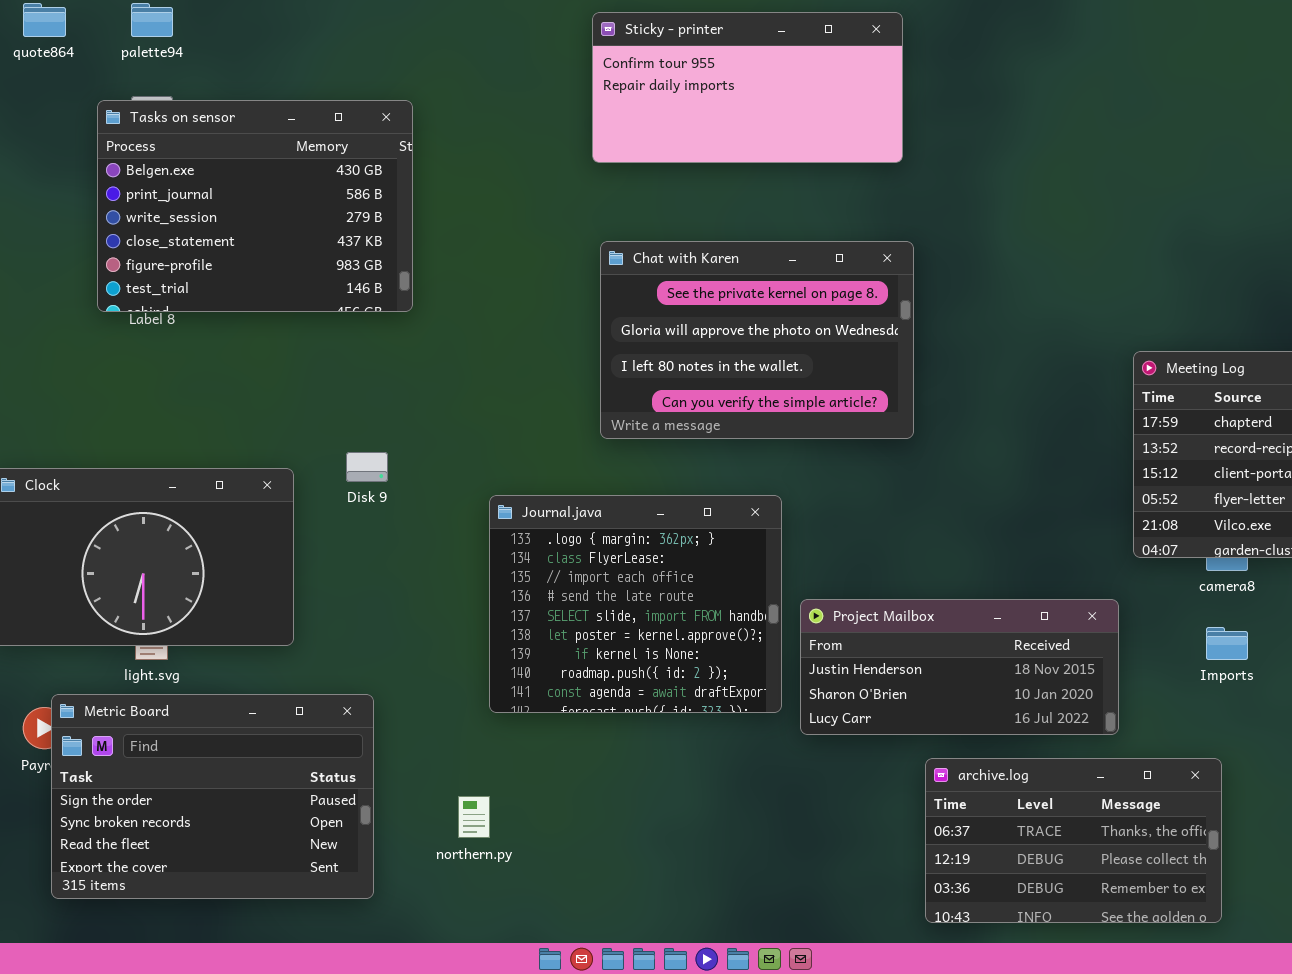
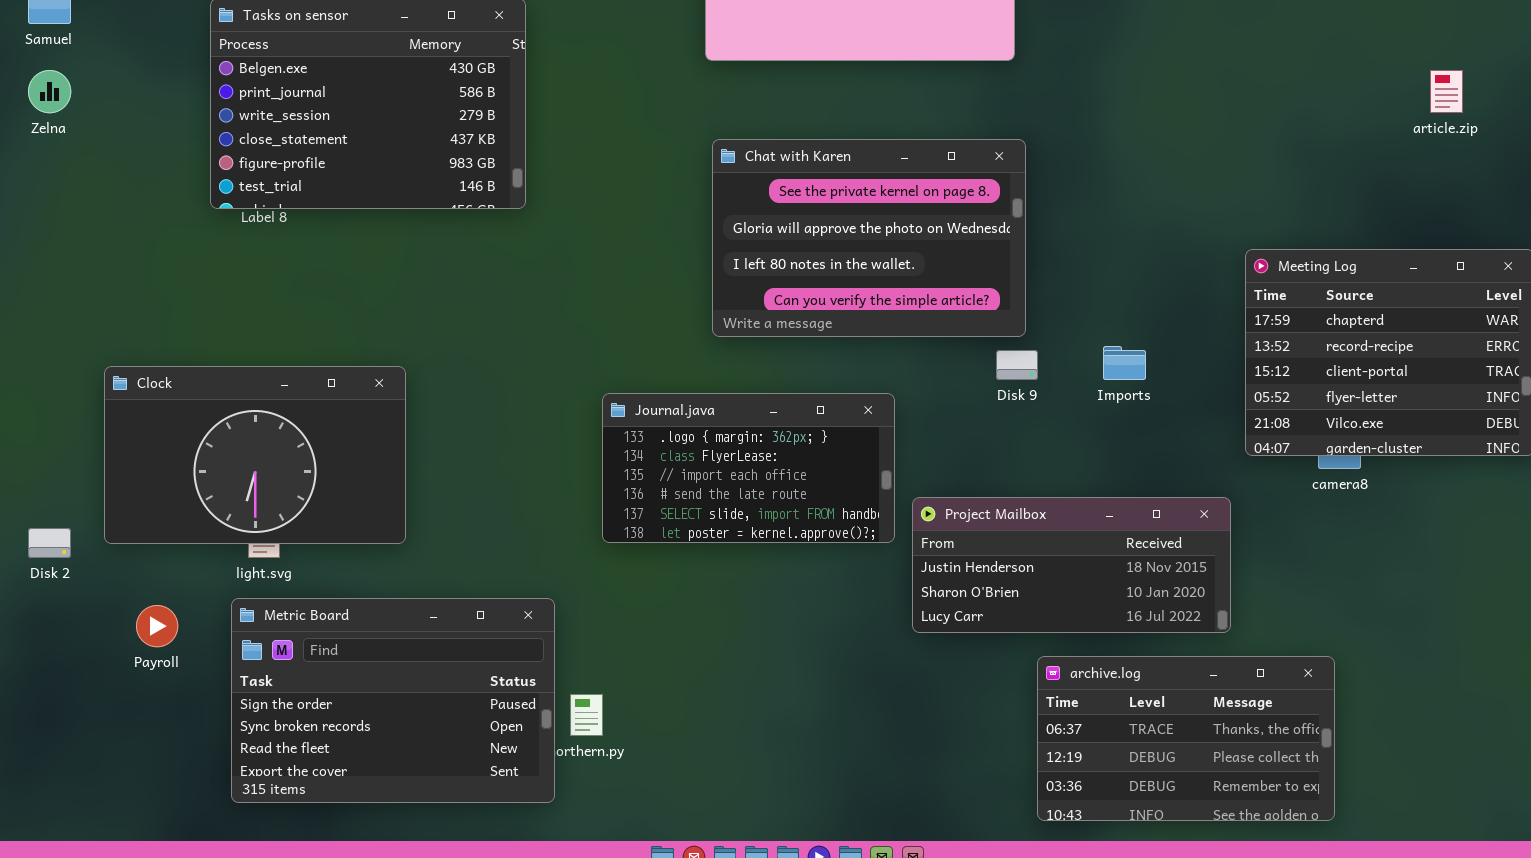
Disk 9: [346,452,388,482] -> [996,350,1038,380], moved
Journal.java: [489,495,782,713] -> [602,393,895,543], resized
Imports: [1206,627,1248,660] -> [1103,346,1146,380], moved
Metric Board: [51,694,374,899] -> [231,598,555,803], moved

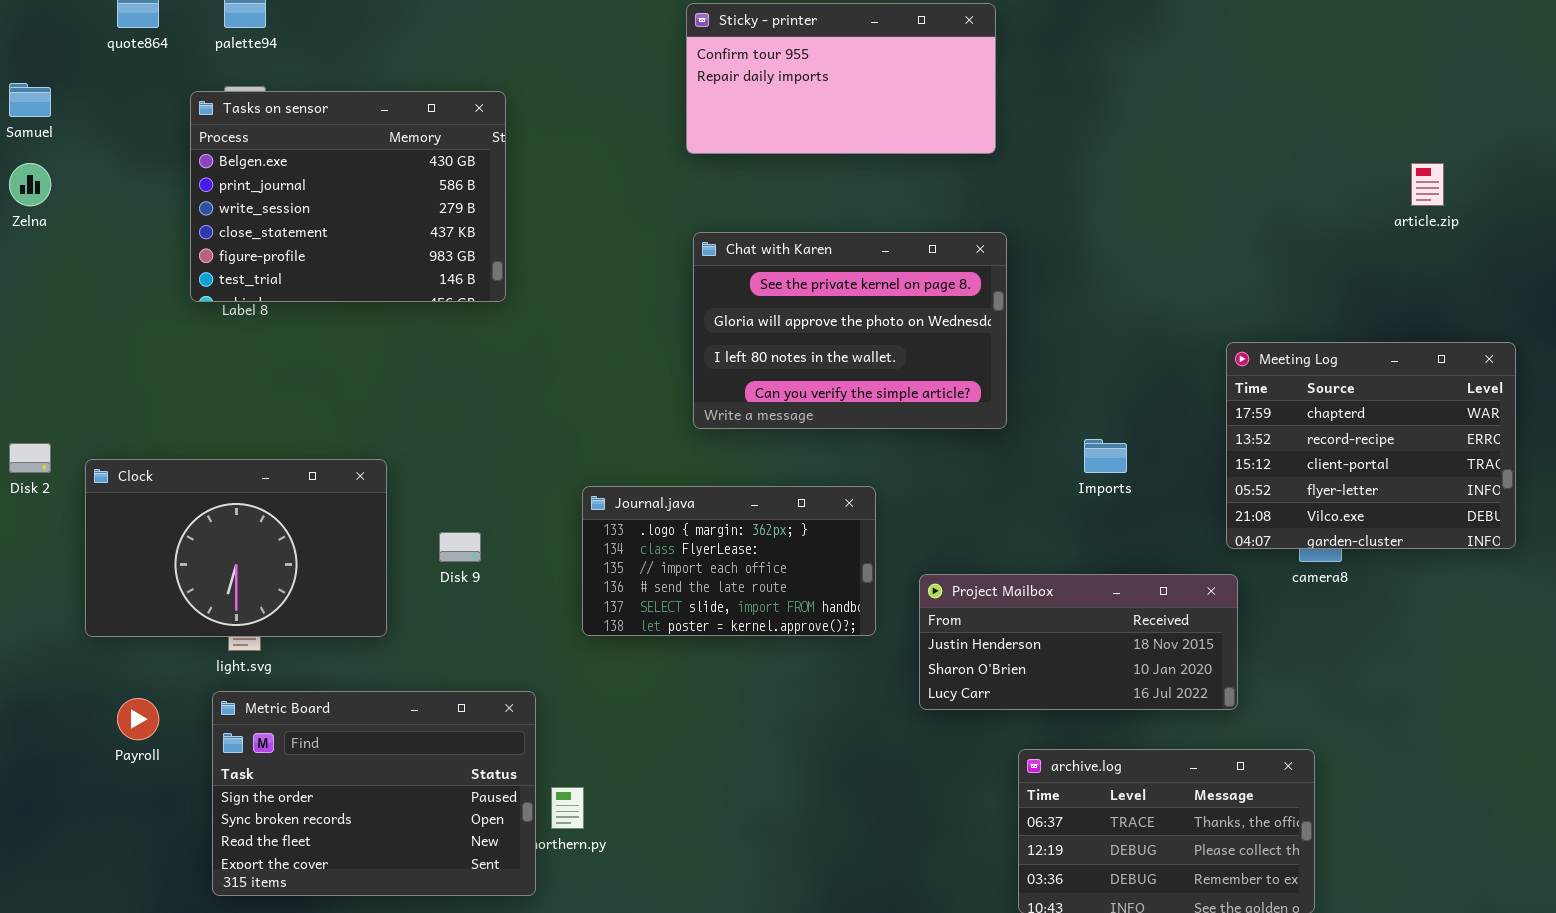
Disk 9: [996,350,1038,380] -> [439,532,481,562], moved
Project Mailbox: [912,497,1231,633] -> [919,574,1238,710], moved
Disk 2: [28,528,71,558] -> [9,443,51,473], moved

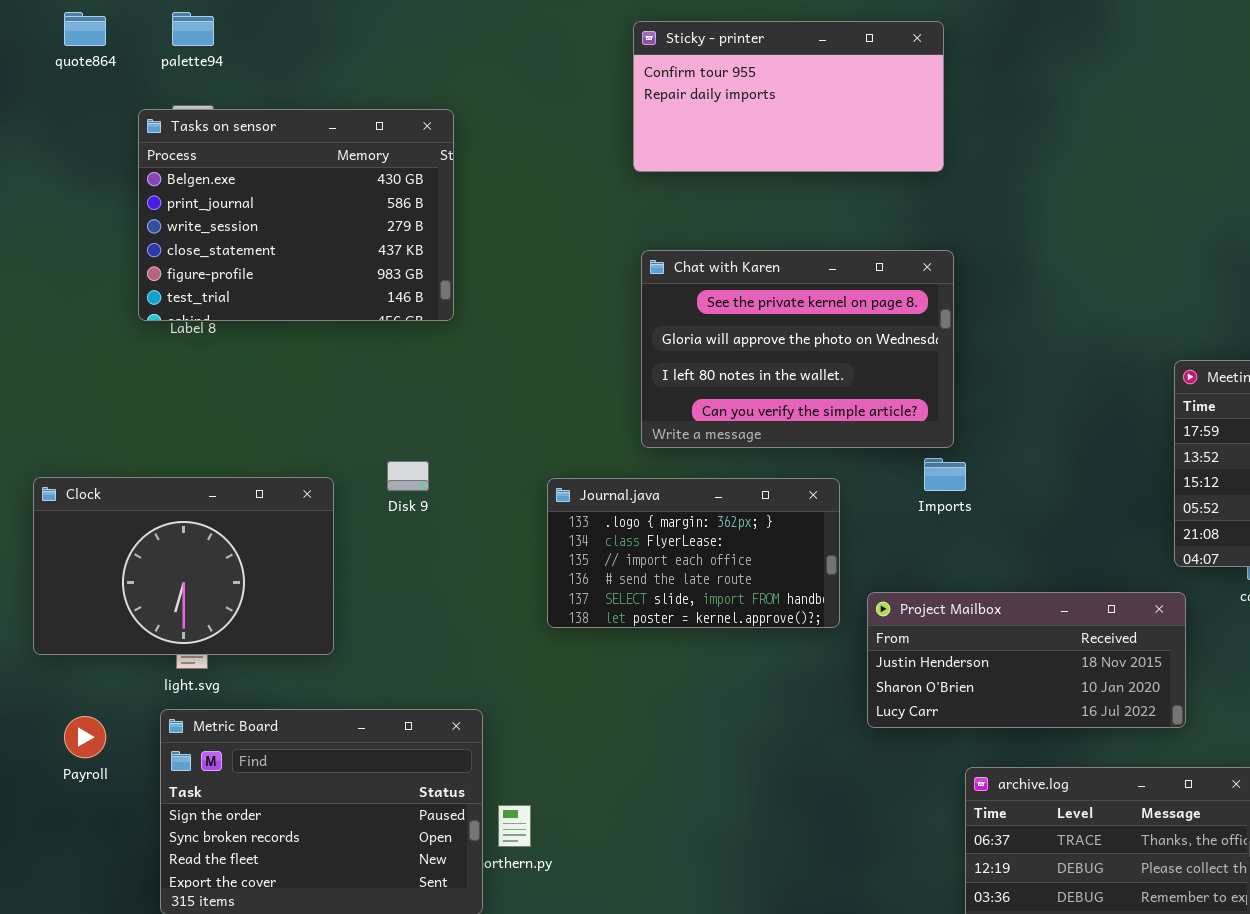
Imports: [1084,439,1127,473] -> [924,458,966,491], moved
Journal.java: [582,486,876,636] -> [547,478,840,628], moved
Disk 9: [439,532,481,562] -> [387,461,429,491], moved

